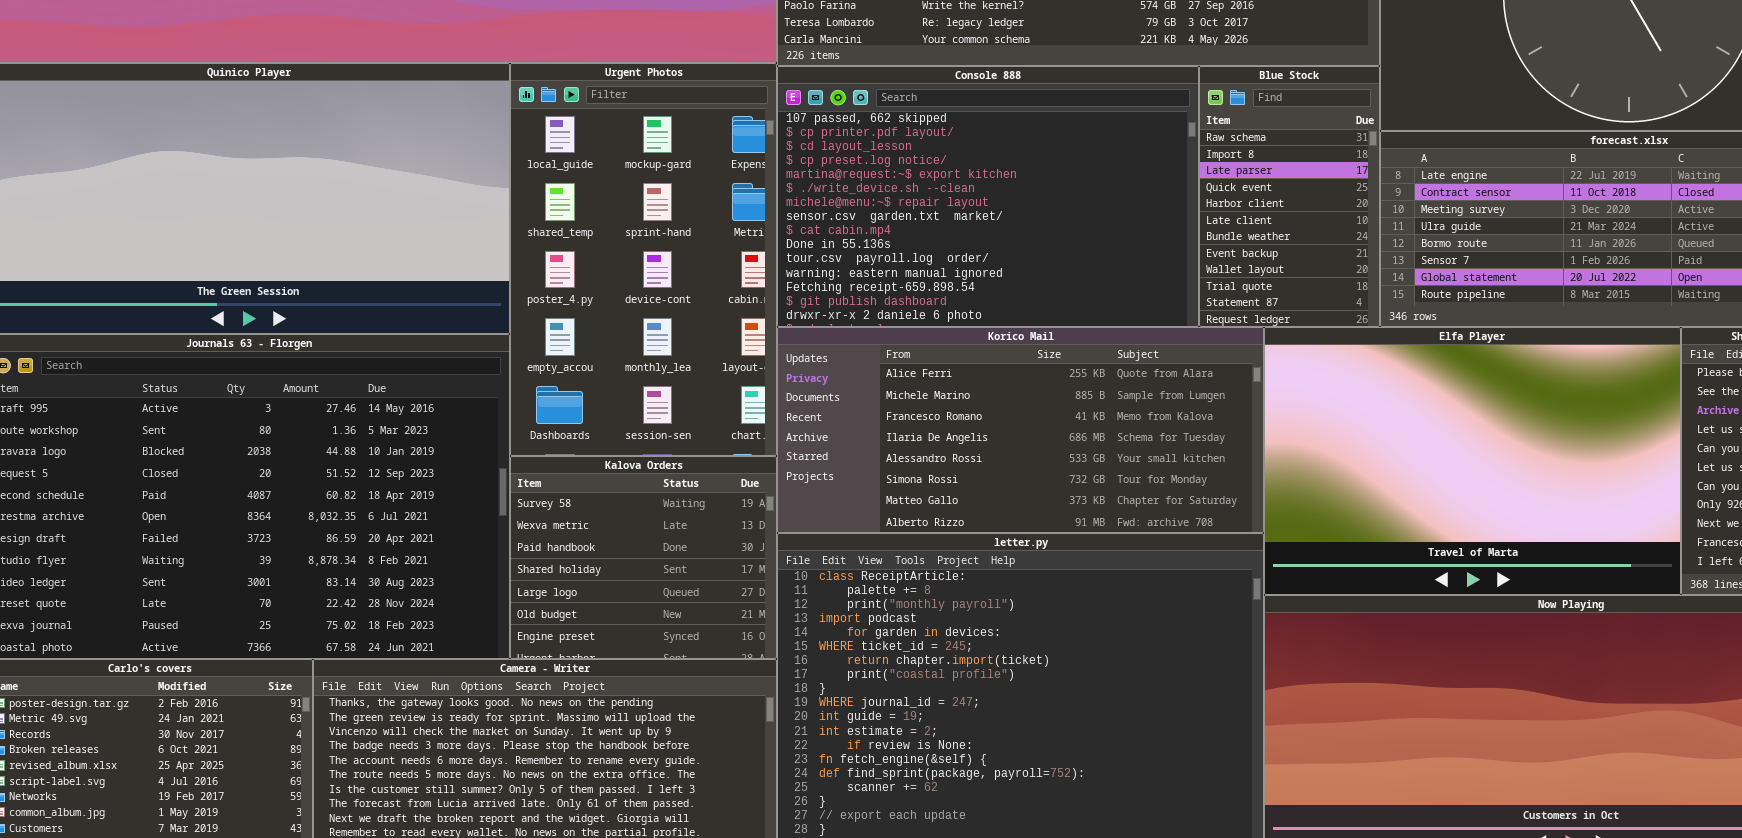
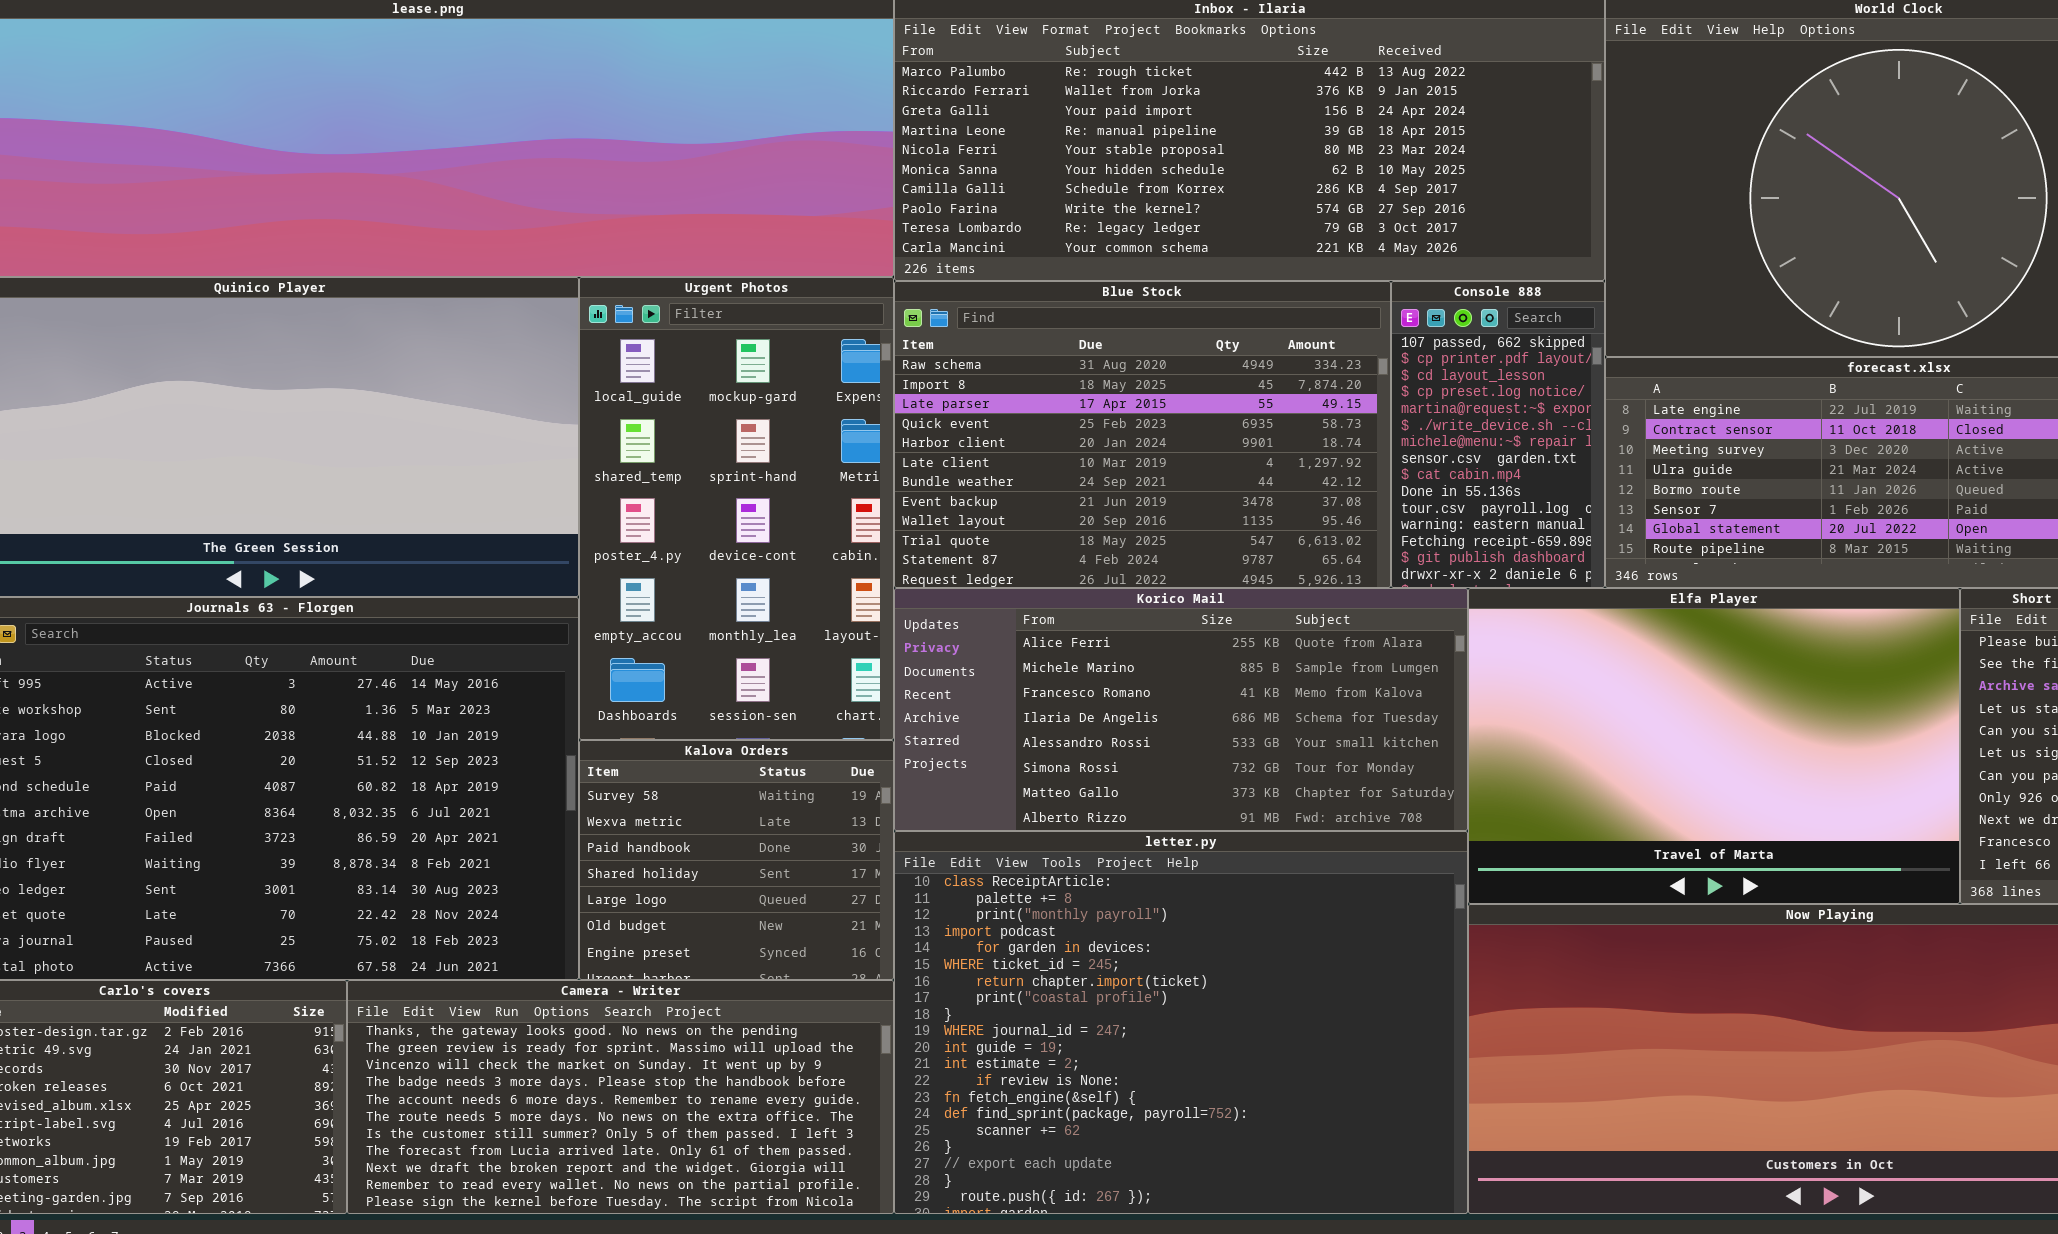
Console 888: [777,66,1199,327] -> [1391,281,1605,588], moved, resized
Blue Stock: [1199,66,1380,327] -> [894,281,1391,588], moved, resized

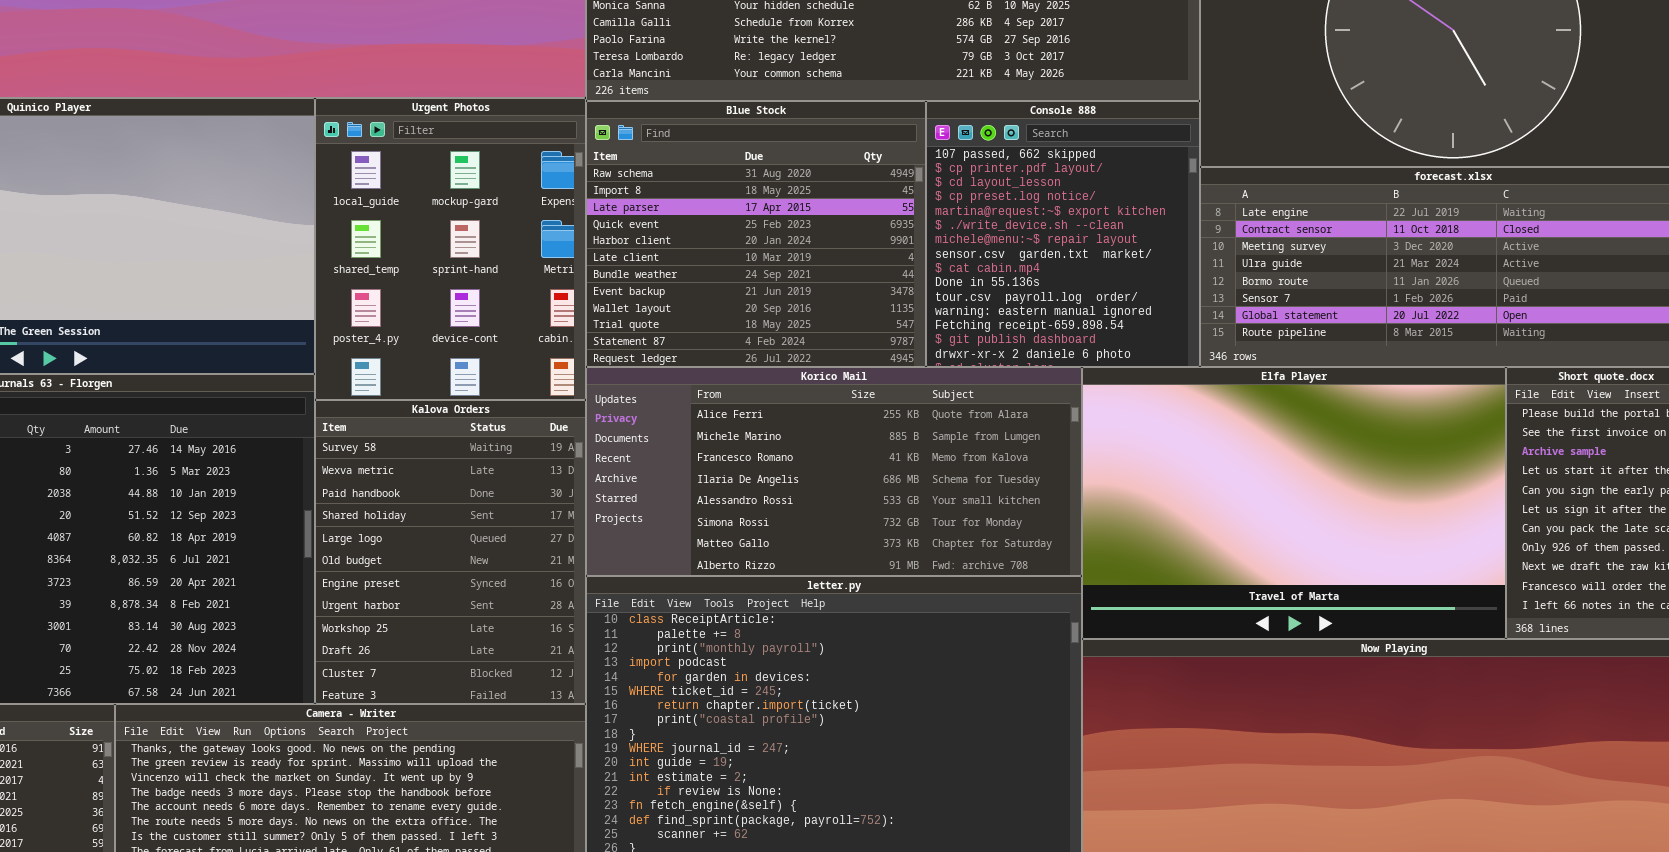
Urgent Photos: [579,277,894,740] -> [315,98,586,400], resized
Blue Stock: [894,281,1391,588] -> [586,101,926,367], resized
Console 888: [1391,281,1605,588] -> [926,101,1200,367], resized
Kalova Orders: [579,740,894,980] -> [315,400,586,704], resized

